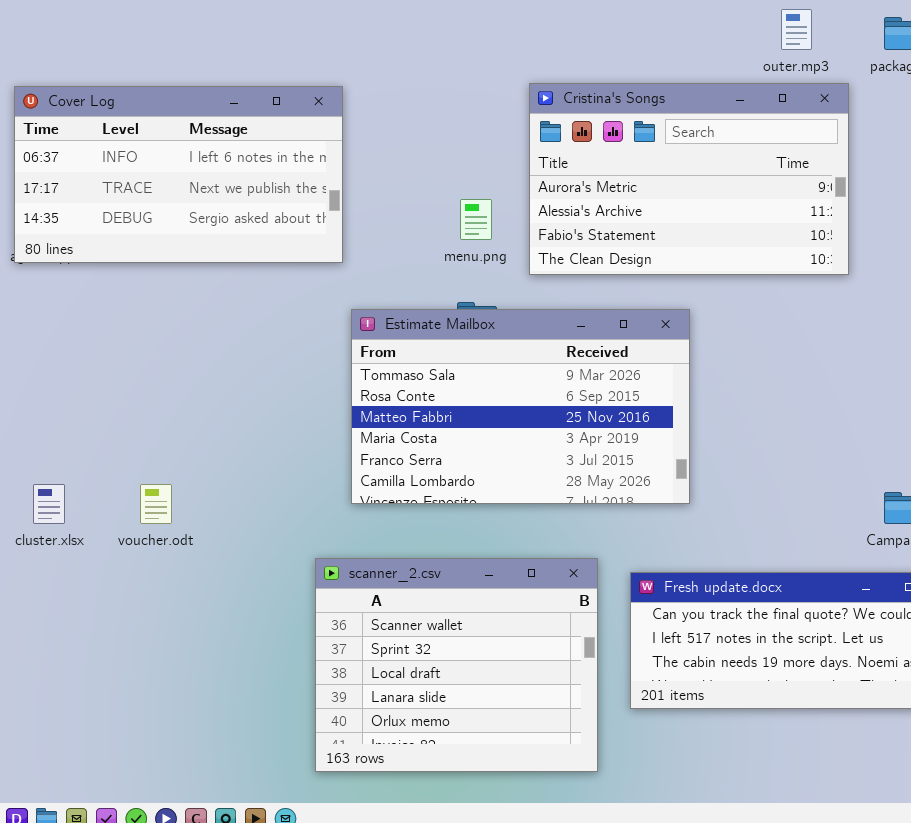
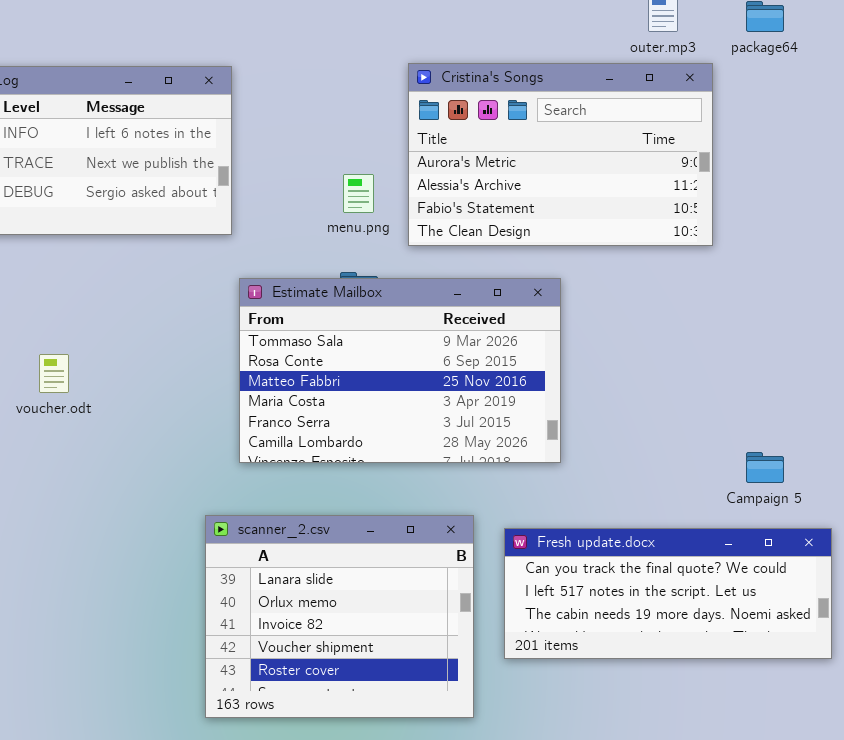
voucher.odt: [140,484,172,524] -> [39,354,69,393], moved
scanner_2.csv: [315,558,598,772] -> [205,515,474,718], scrolled down 3 rows

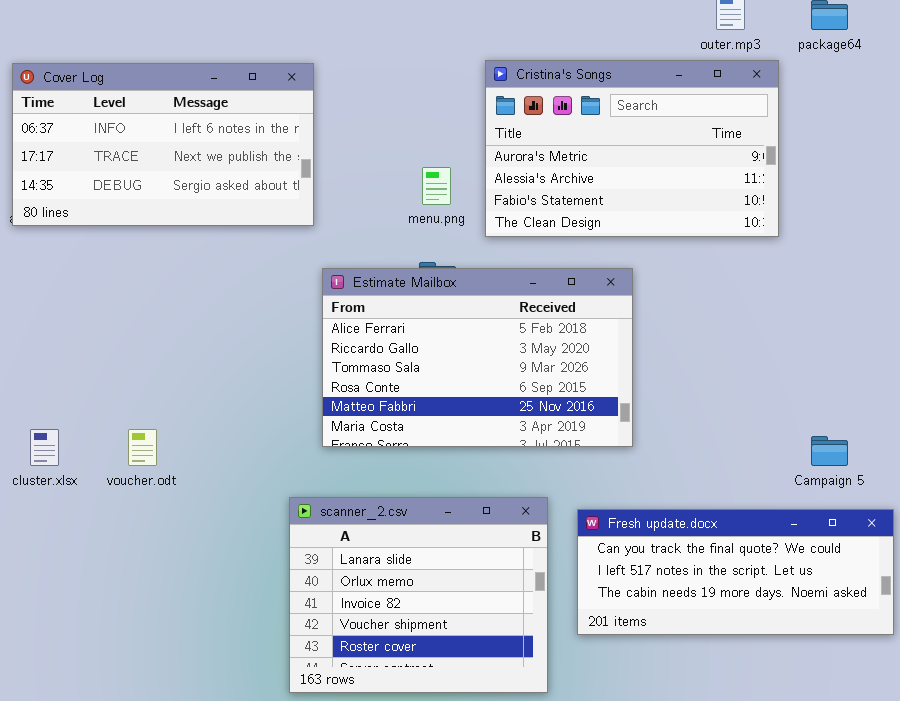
Estimate Mailbox: [239,278,561,463] -> [322,268,633,447], scrolled up 2 rows
voucher.odt: [39,354,69,393] -> [128,429,157,466], moved

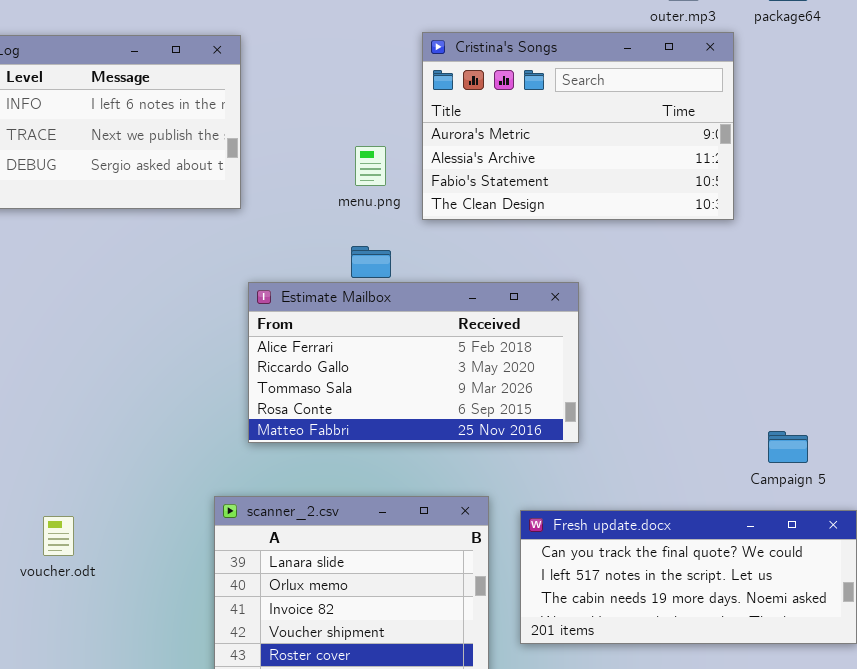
Estimate Mailbox: [322,268,633,447] -> [248,282,579,443], resized
voucher.odt: [128,429,157,466] -> [43,516,74,556], moved

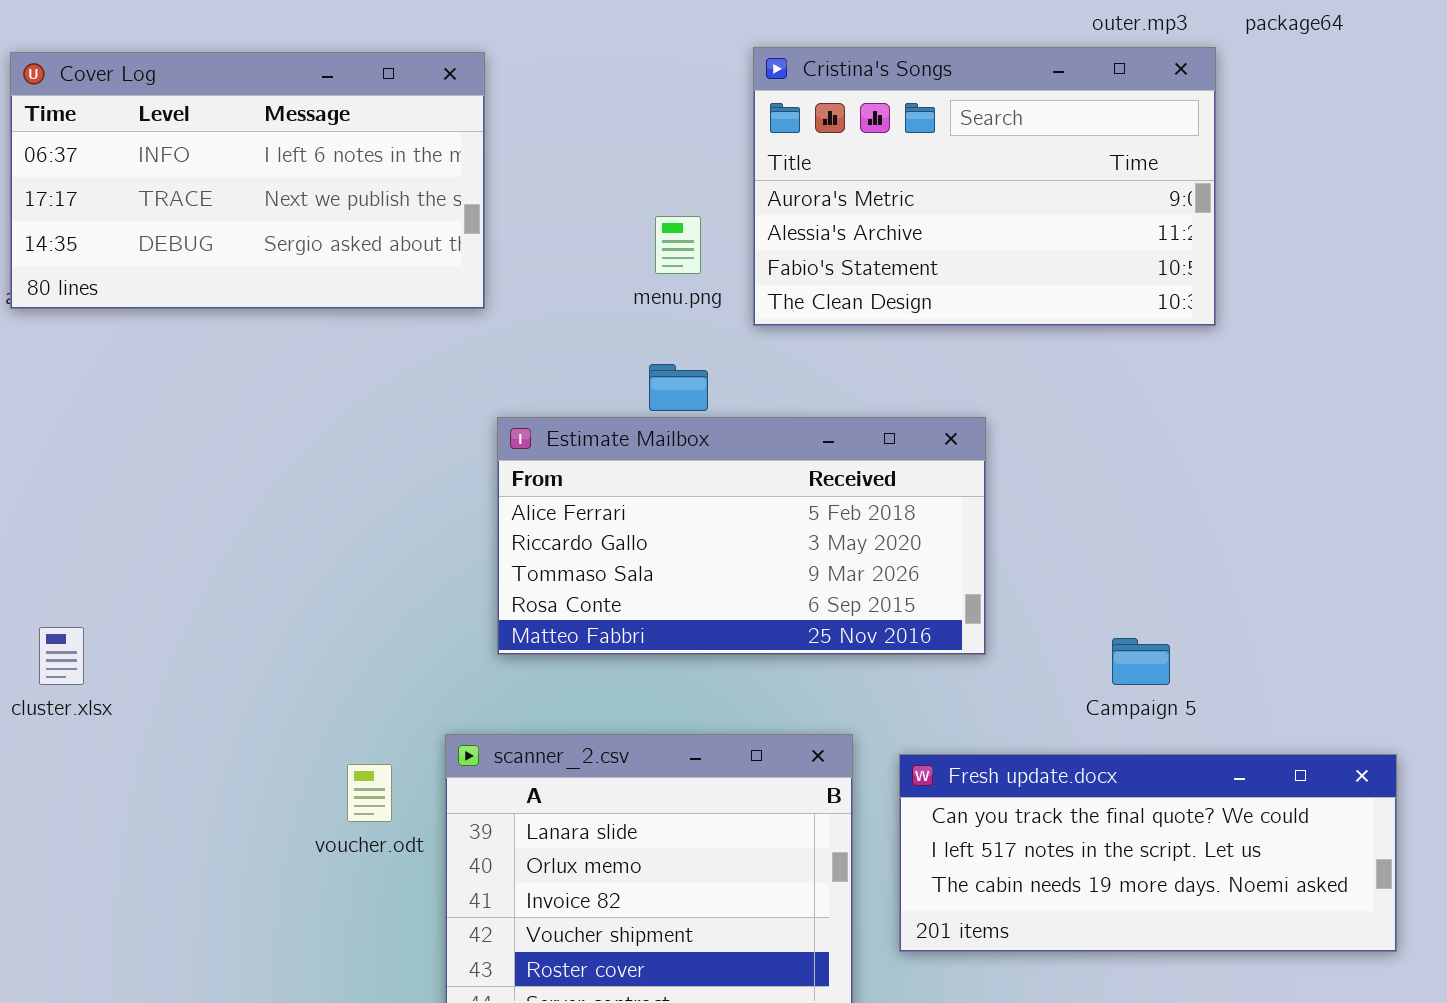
Campaign 5: [768,431,808,463] -> [1112,638,1170,685], moved
voucher.odt: [43,516,74,556] -> [347,764,392,822], moved

